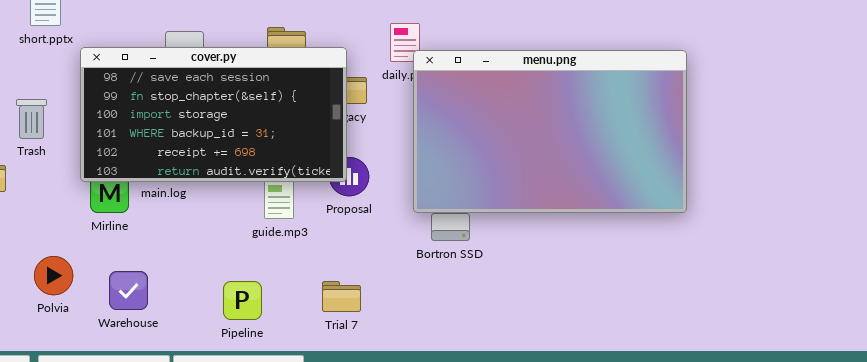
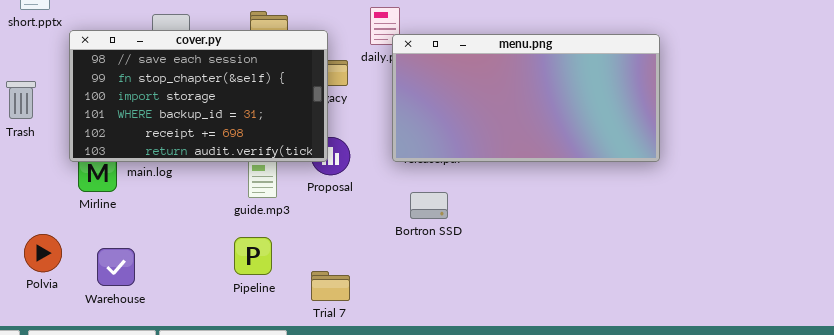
menu.png: [413,50,687,213] -> [392,34,660,162], resized
Pipeline: [223,281,262,320] -> [234,237,272,275], moved
Trial 7: [322,281,361,312] -> [311,271,350,301], moved

